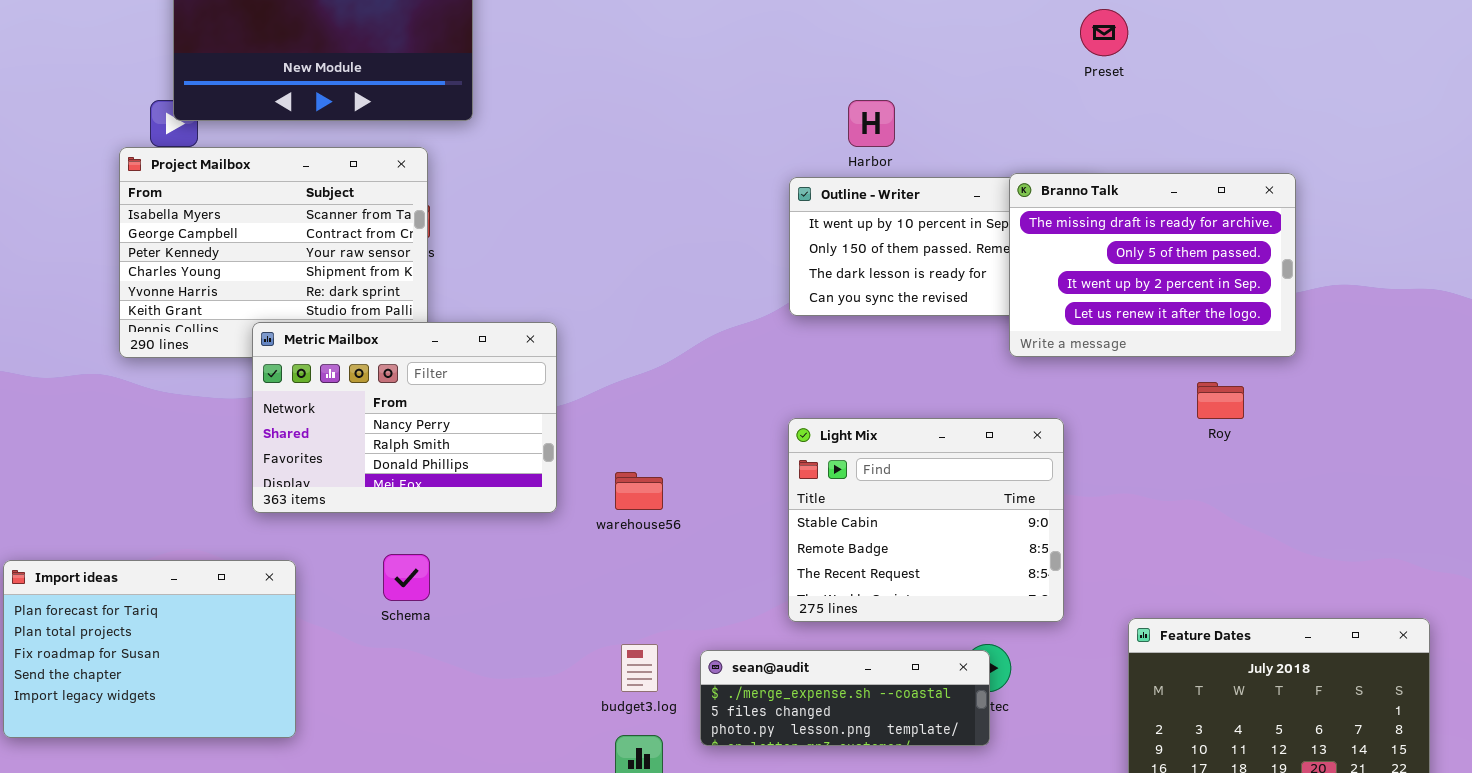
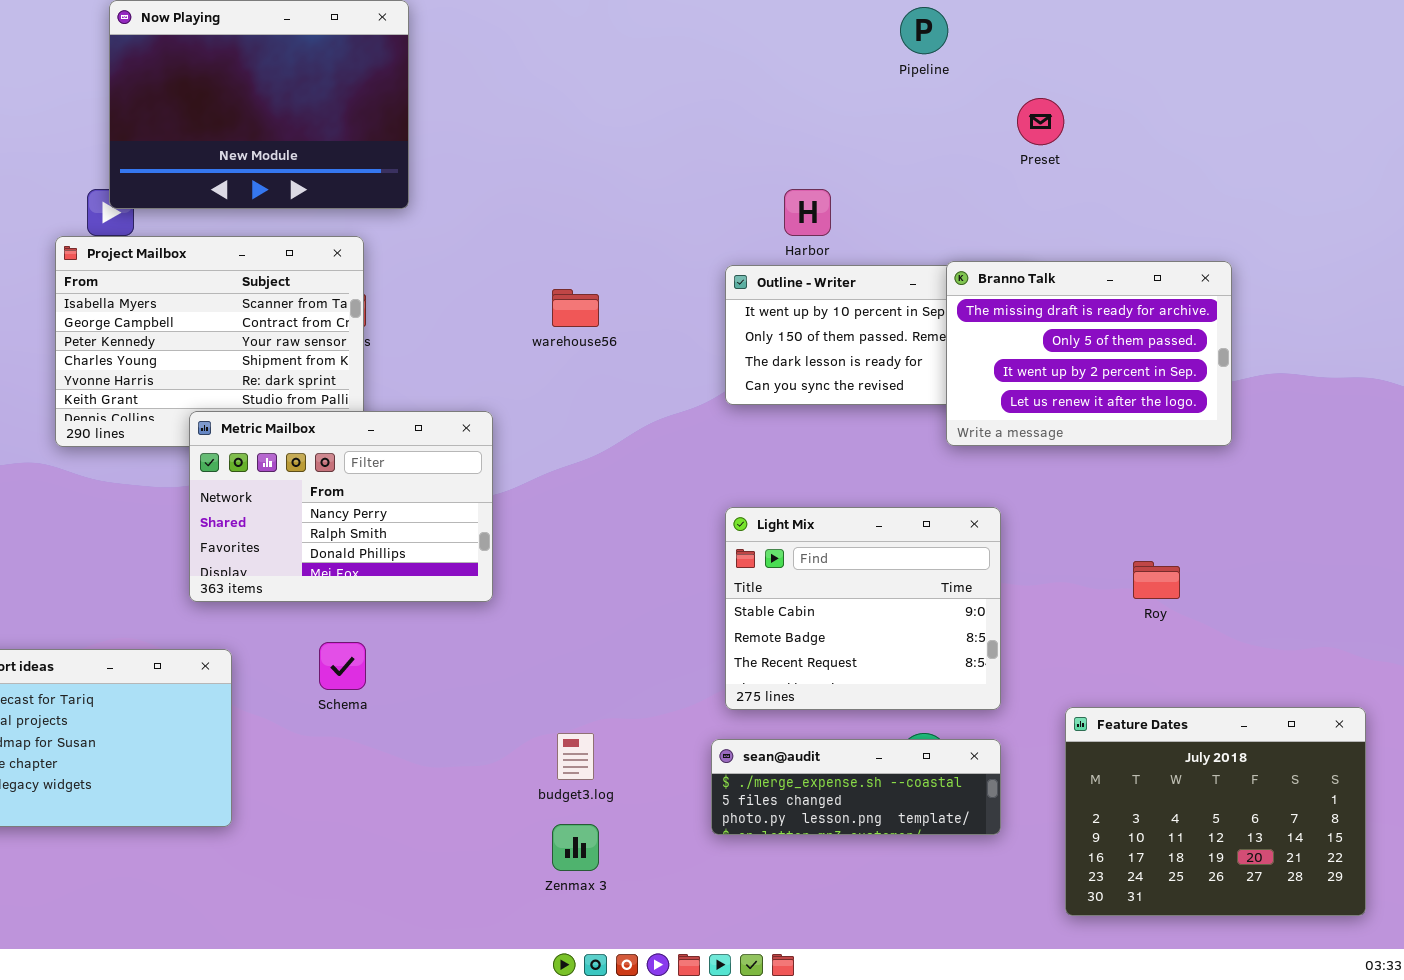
Roy: [1197,382,1244,419] -> [1133,561,1180,599], moved
warehouse56: [615,472,663,510] -> [552,289,599,327], moved
sean@audit: [700,650,990,746] -> [711,739,1001,835], moved

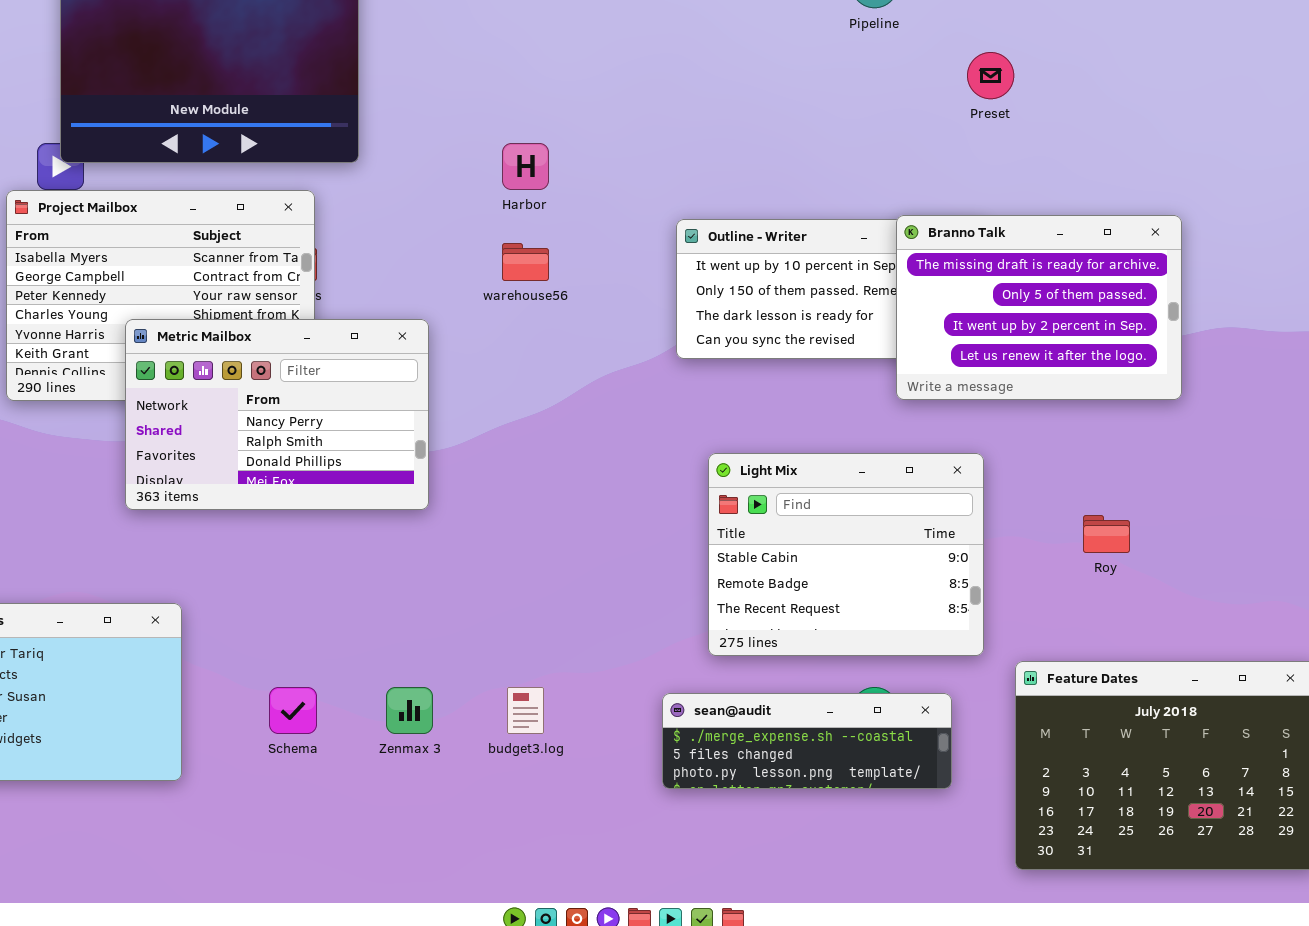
Harbor: [784,189,831,236] -> [502,143,549,190], moved
Metric Mailbox: [189,411,493,602] -> [125,319,429,510], moved
Light Mix: [725,507,1001,710] -> [708,453,984,656], moved
Schema: [319,642,366,690] -> [269,687,317,734], moved
Zenmax 3: [552,824,599,871] -> [386,687,433,734], moved

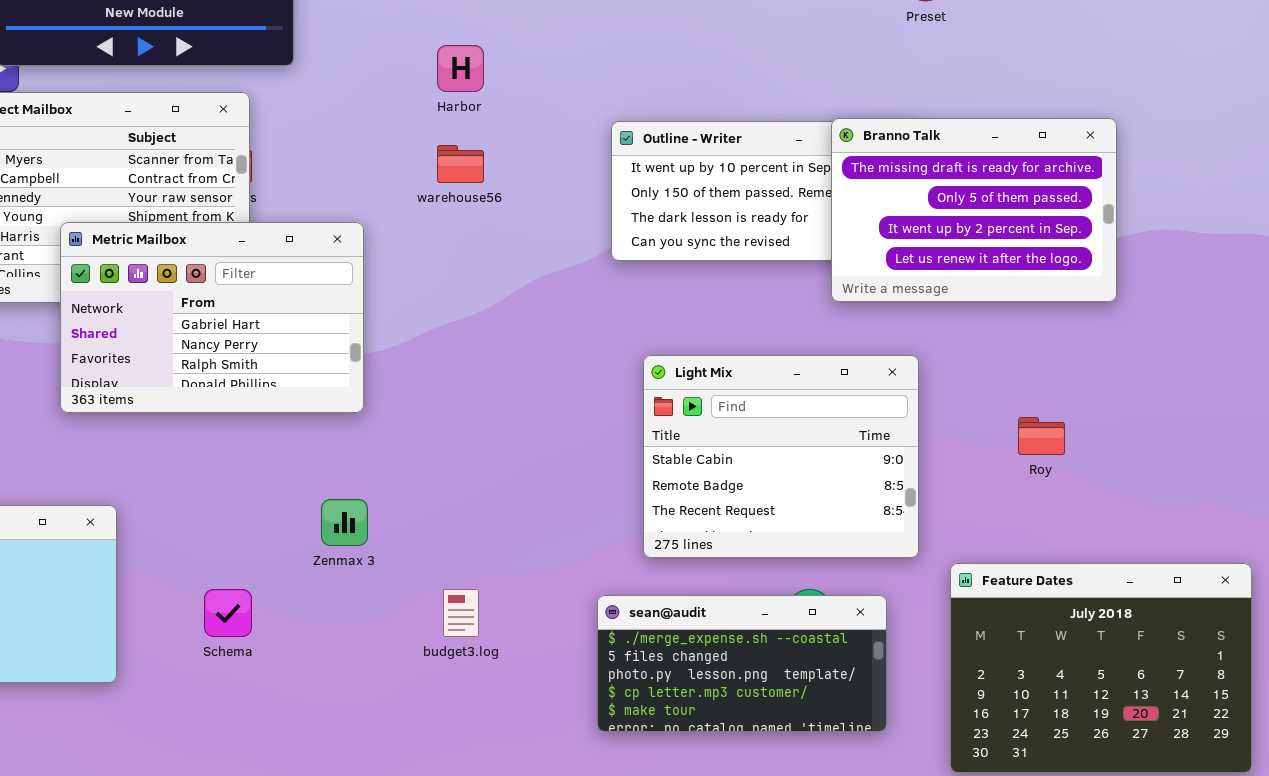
Metric Mailbox: [125,319,429,510] -> [60,222,364,413], scrolled up 1 row
Zenmax 3: [386,687,433,734] -> [321,499,368,546], moved
sean@audit: [662,693,952,789] -> [597,595,887,732], resized

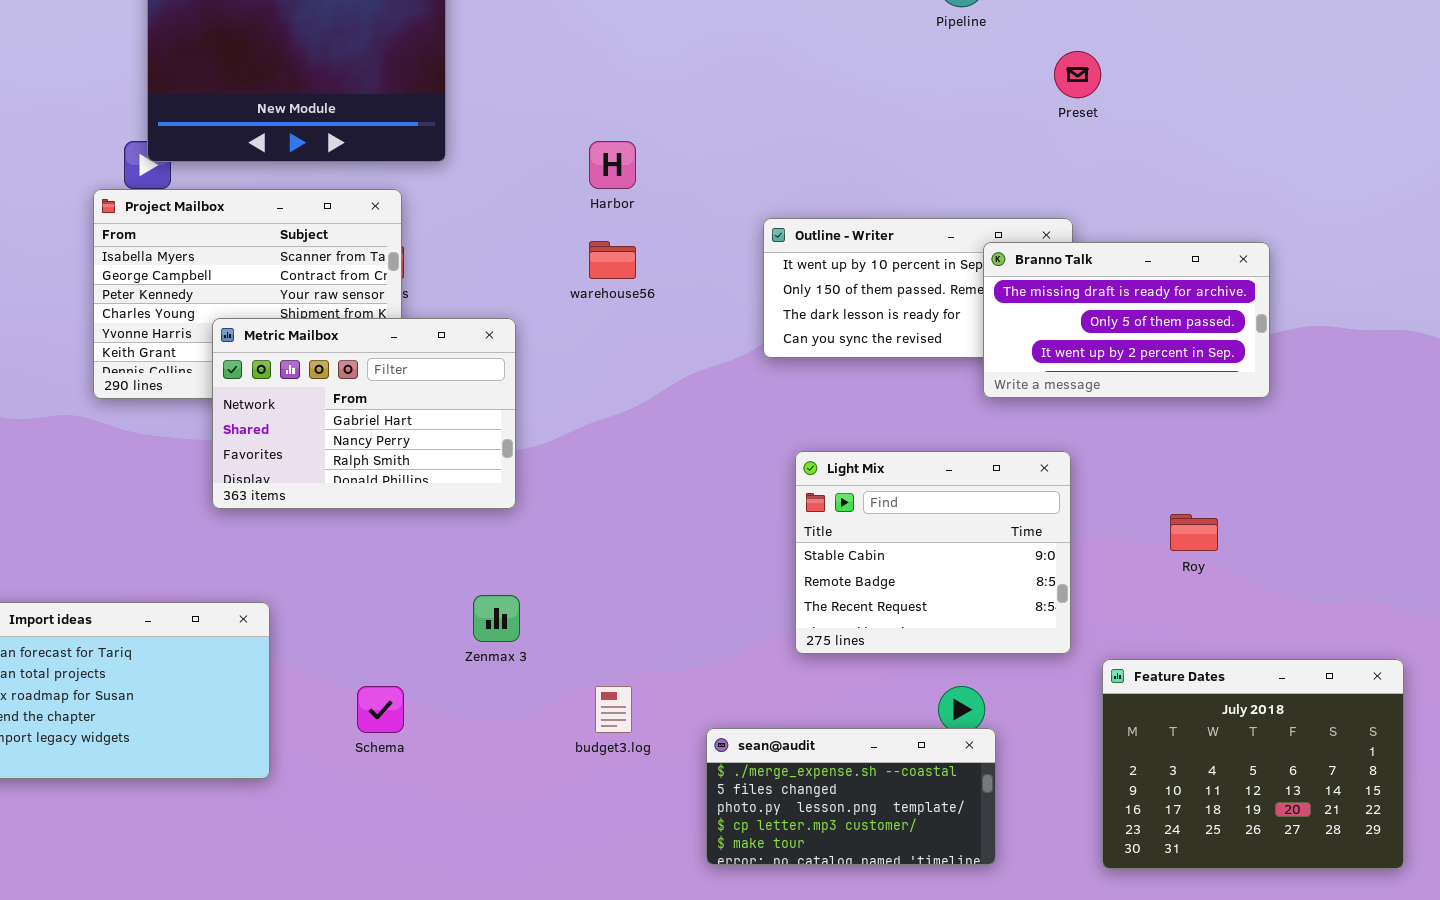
Branno Talk: [831,118,1117,302] -> [983,242,1270,398], resized
sean@audit: [597,595,887,732] -> [706,728,996,865], moved

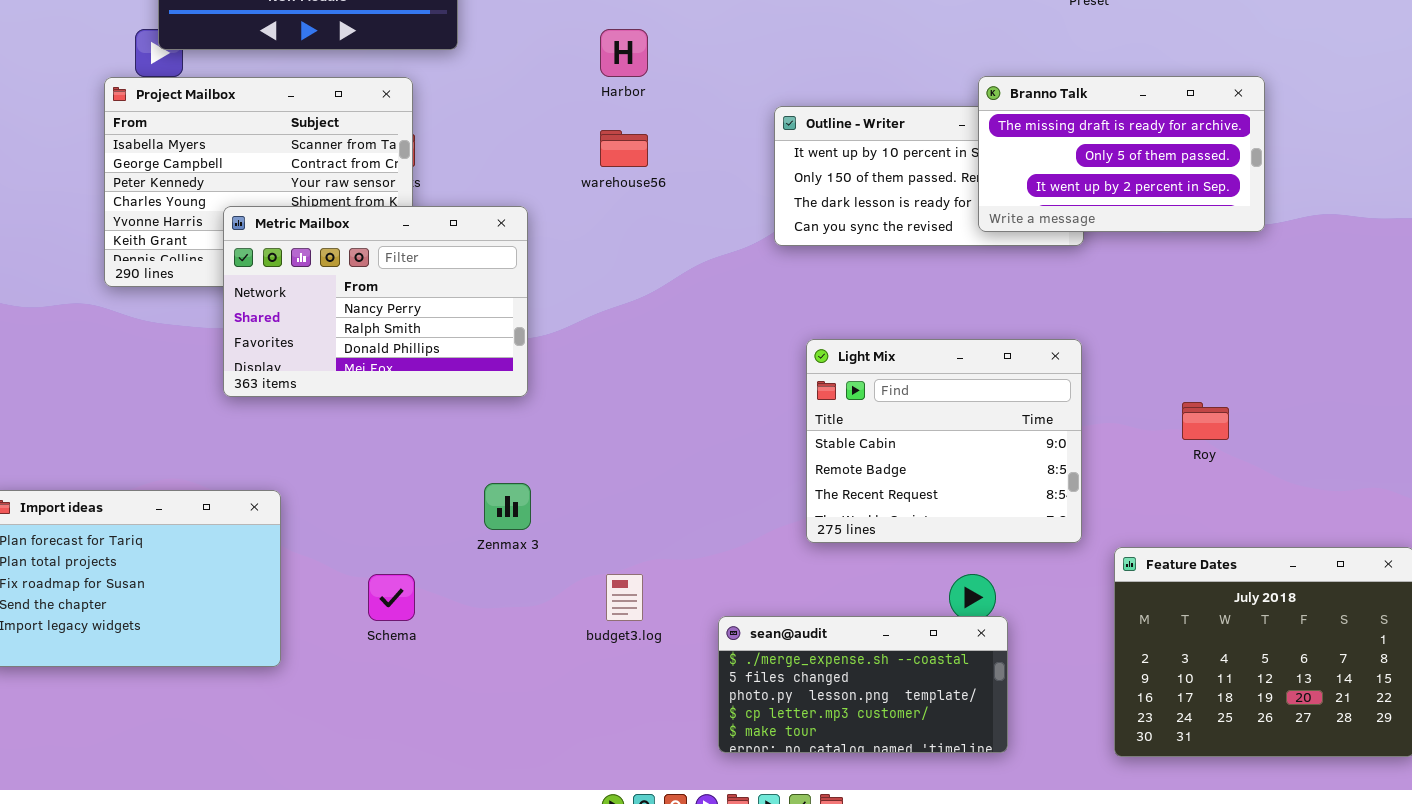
Branno Talk: [983,242,1270,398] -> [978,76,1265,232], moved
Metric Mailbox: [212,318,516,509] -> [223,206,528,397], scrolled down 1 row

